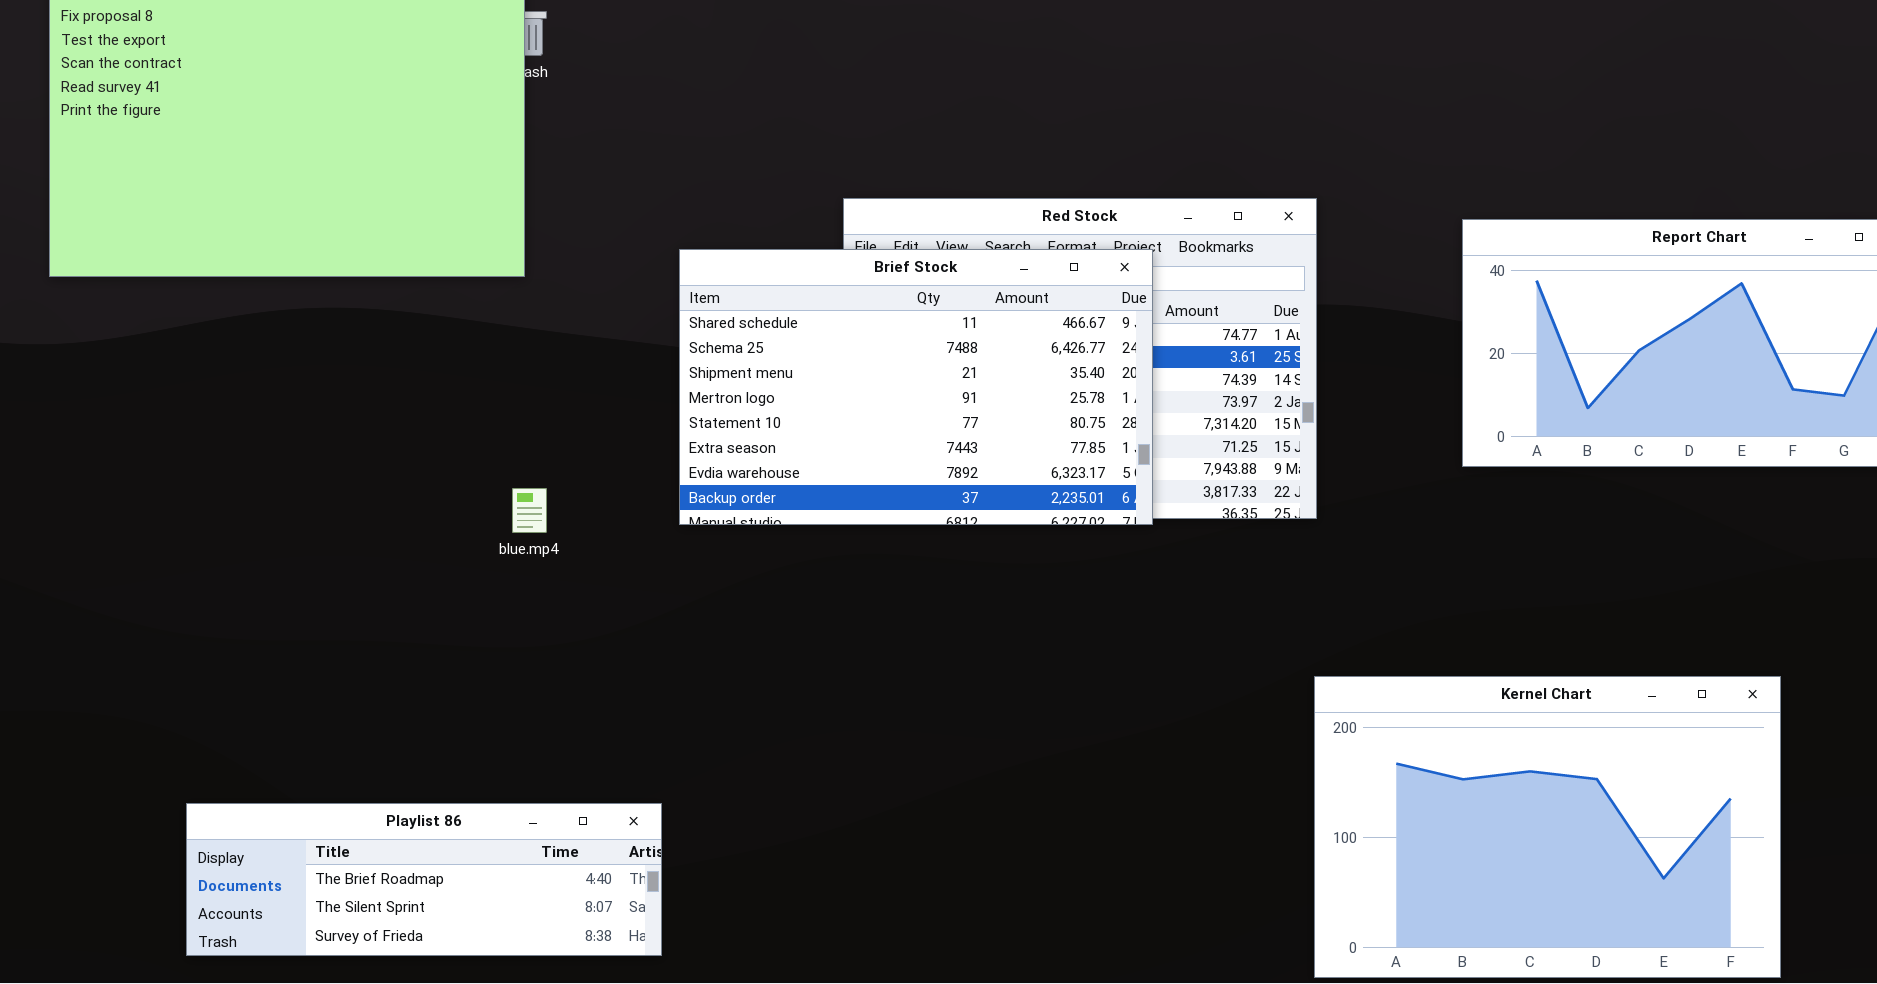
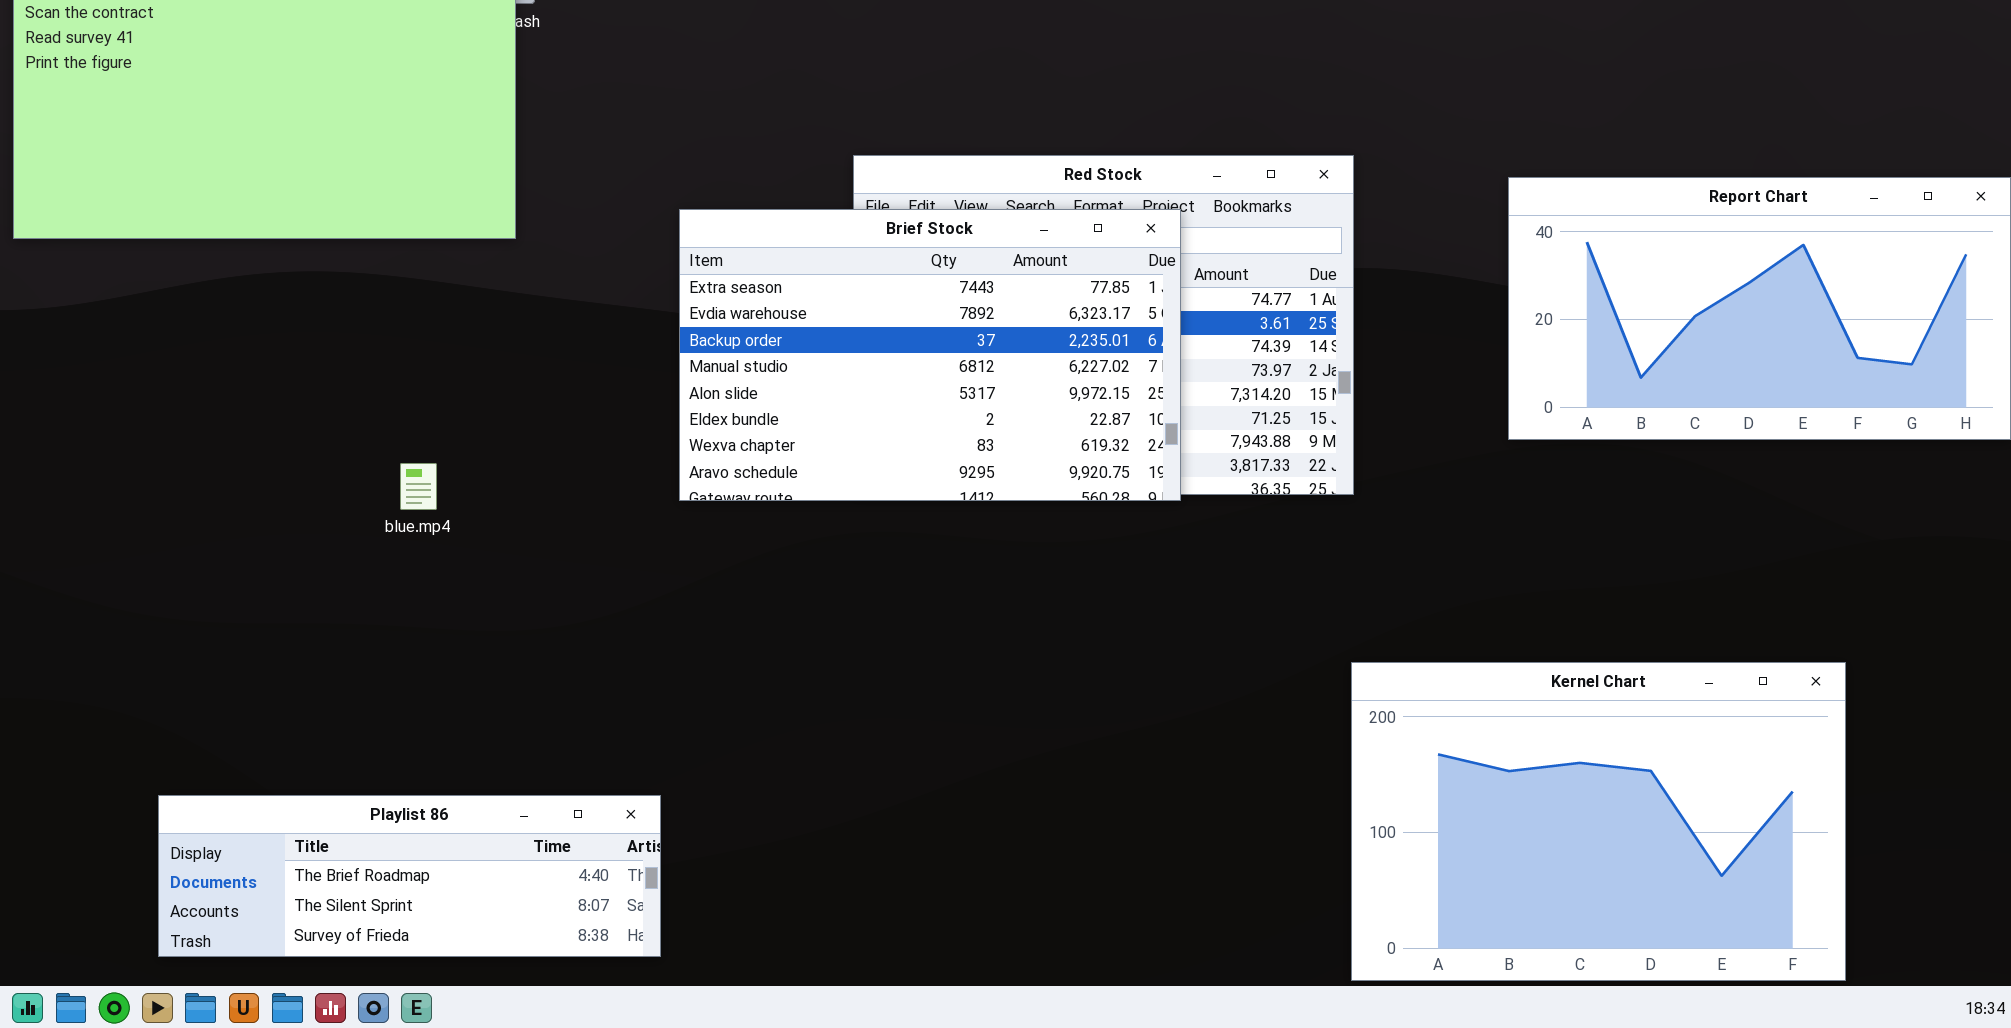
Brief Stock: [679,249,1153,525] -> [679,209,1181,501], scrolled down 5 rows
blue.mp4: [512,488,547,533] -> [400,463,437,510], moved

